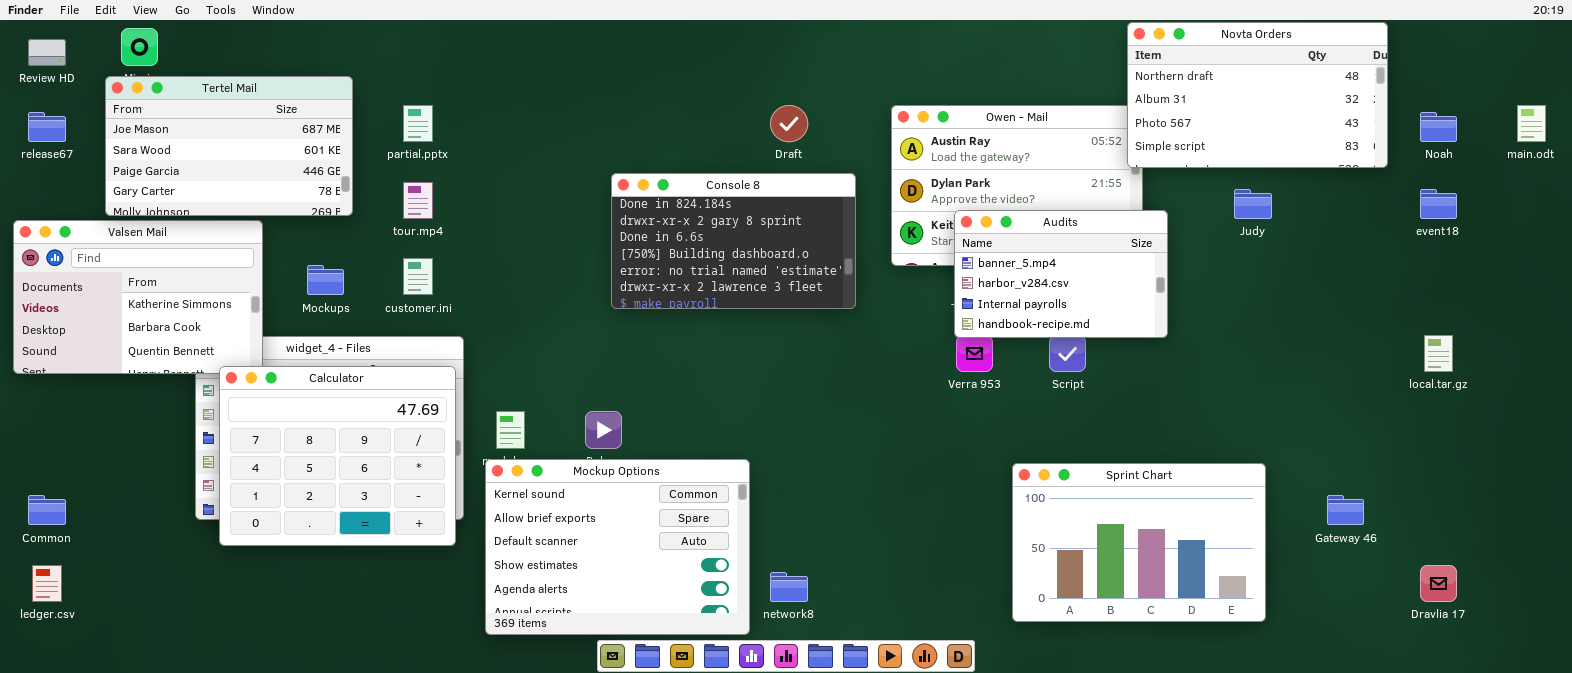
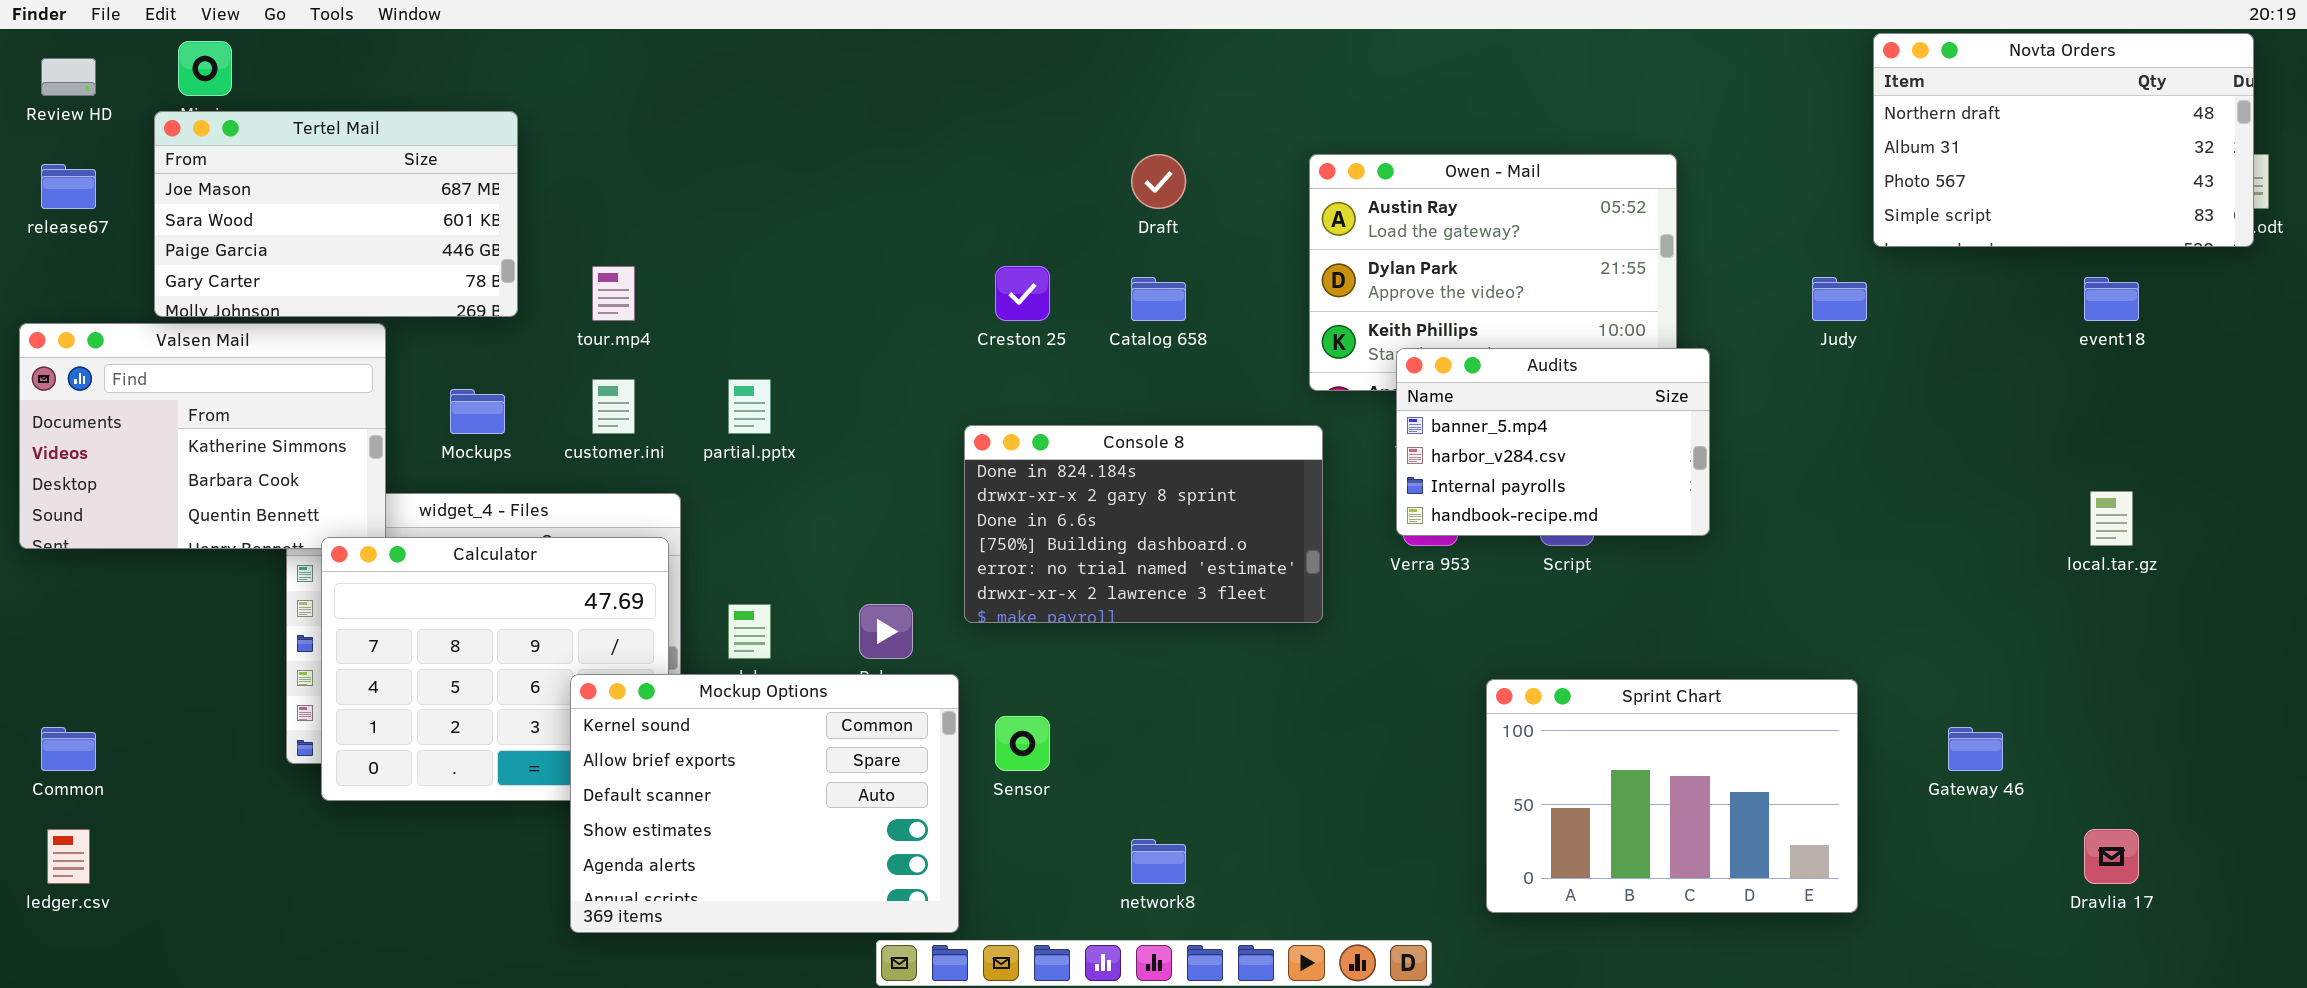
Novta Orders: [1127,22,1388,168] -> [1873,33,2254,247], moved
partial.pptx: [403,105,433,142] -> [728,379,771,434], moved
Console 8: [611,173,856,309] -> [964,425,1323,623], moved
Audits: [954,210,1168,338] -> [1396,348,1710,536], moved
Mockup Options: [485,459,750,635] -> [570,674,959,933], moved

